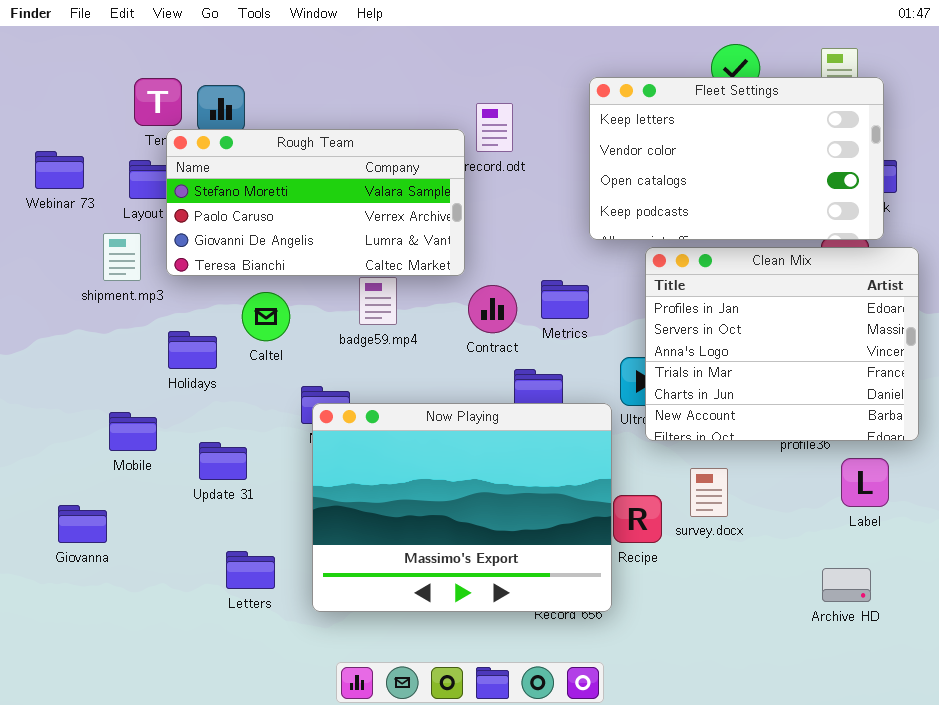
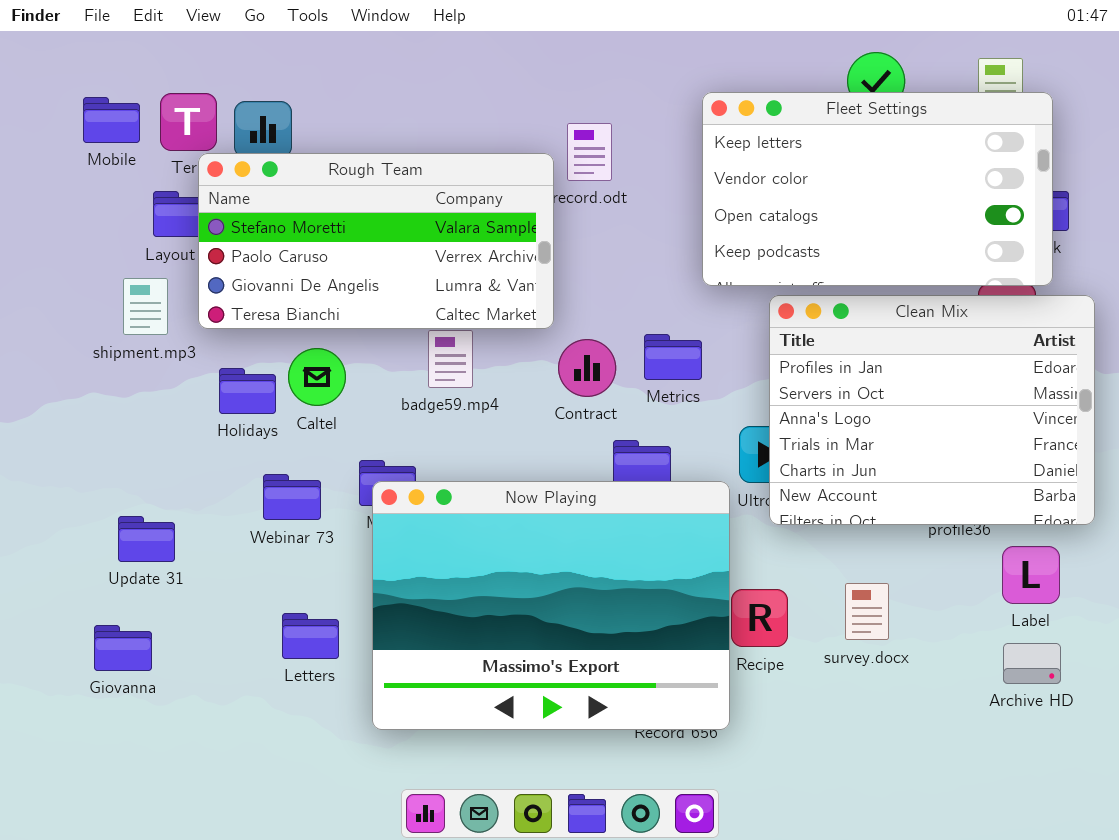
Webinar 73: [35,151,84,189] -> [263,474,321,520], moved
Holidays: [168,331,217,369] -> [219,368,276,414], moved
Mobile: [109,412,157,451] -> [83,97,140,143], moved
Update 31: [199,442,247,480] -> [118,516,175,562], moved
survey.docx: [690,468,728,517] -> [845,583,889,640], moved
Giovanna: [58,505,107,543] -> [94,625,152,671], moved
Letters: [226,551,275,589] -> [282,613,339,659], moved
Archive HD: [822,568,871,602] -> [1003,643,1061,684], moved

